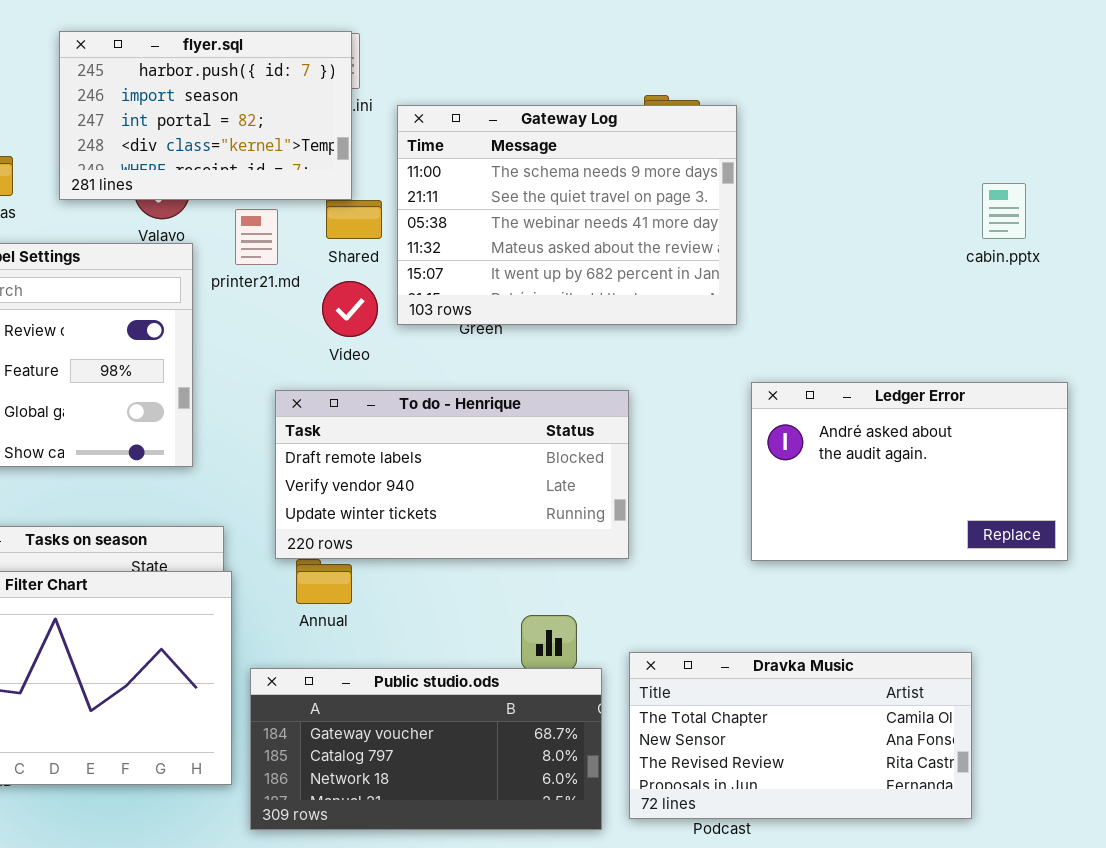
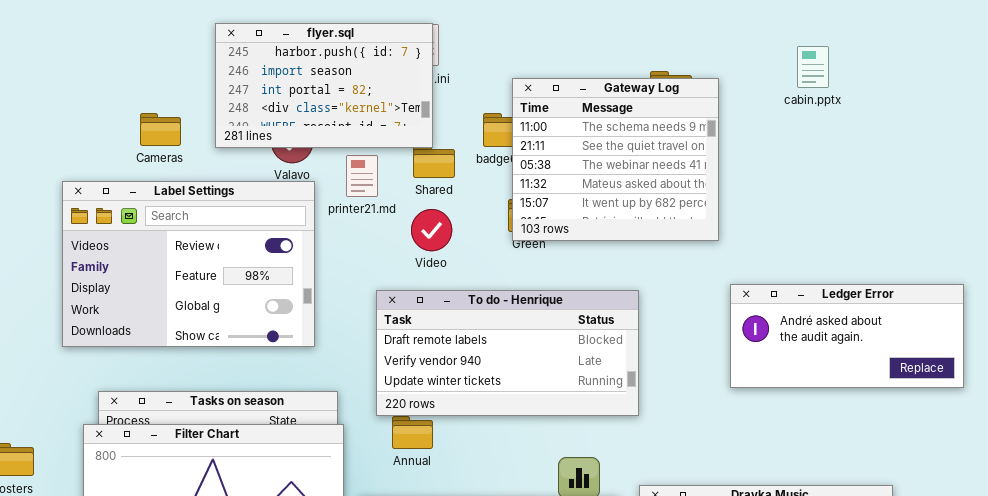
Gateway Log: [397,105,737,325] -> [512,78,719,241], resized
cabin.pptx: [982,183,1026,239] -> [797,46,829,88], moved
Ledger Error: [751,382,1068,561] -> [730,284,964,388], resized

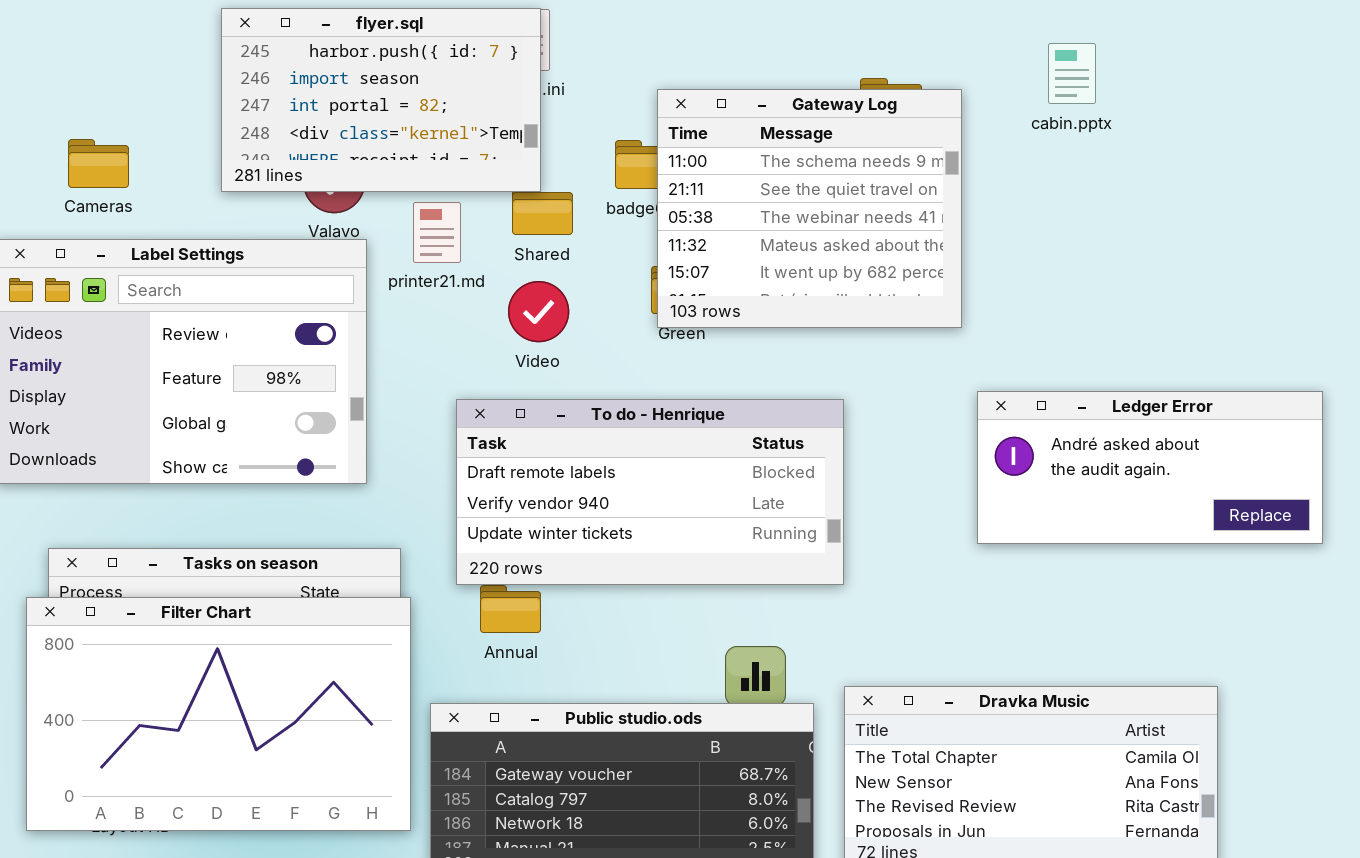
cabin.pptx: [797,46,829,88] -> [1048,43,1096,104], moved
Cameras: [140,113,181,146] -> [68,139,129,188], moved

